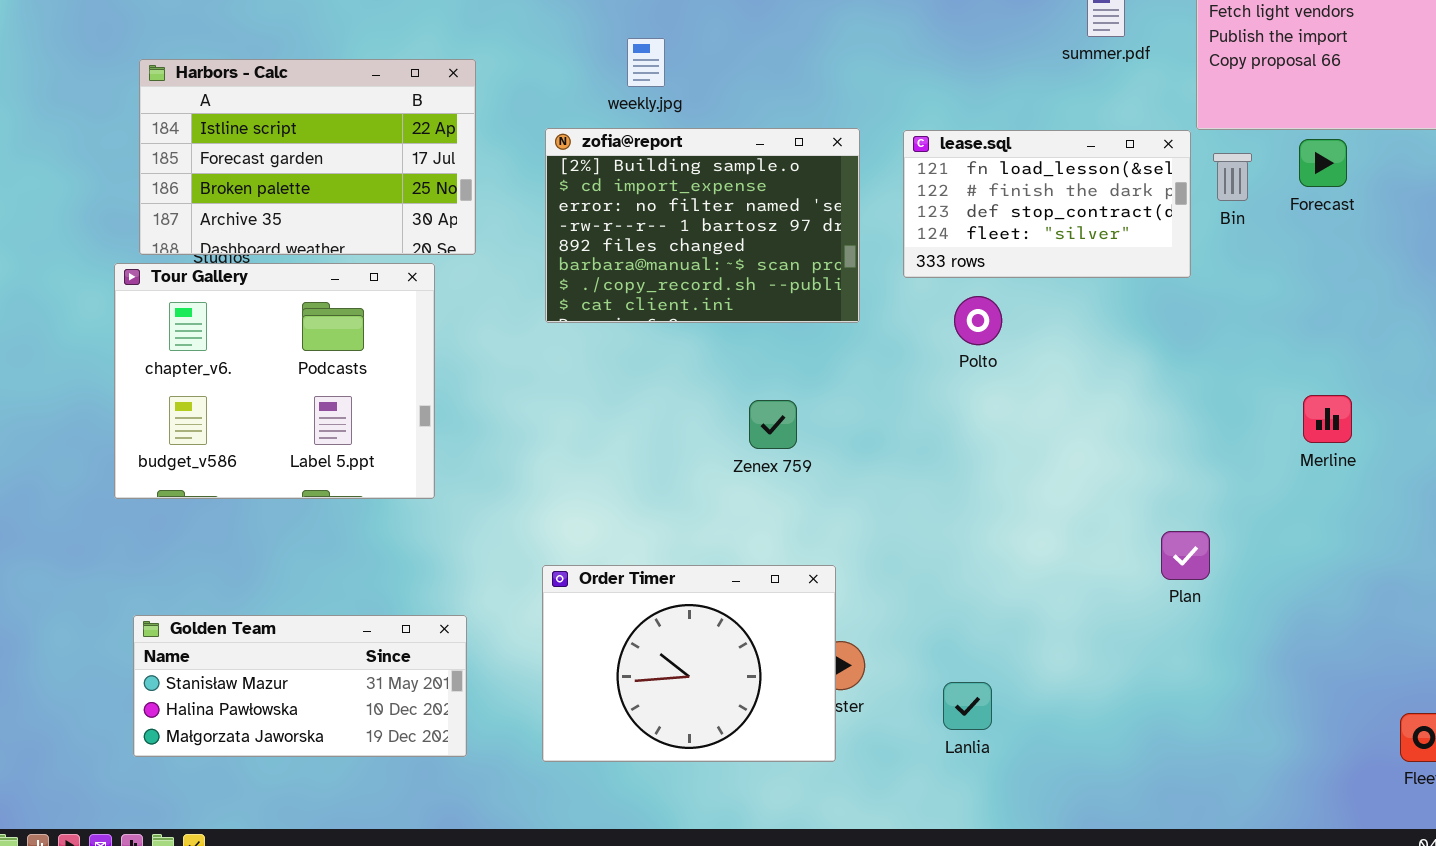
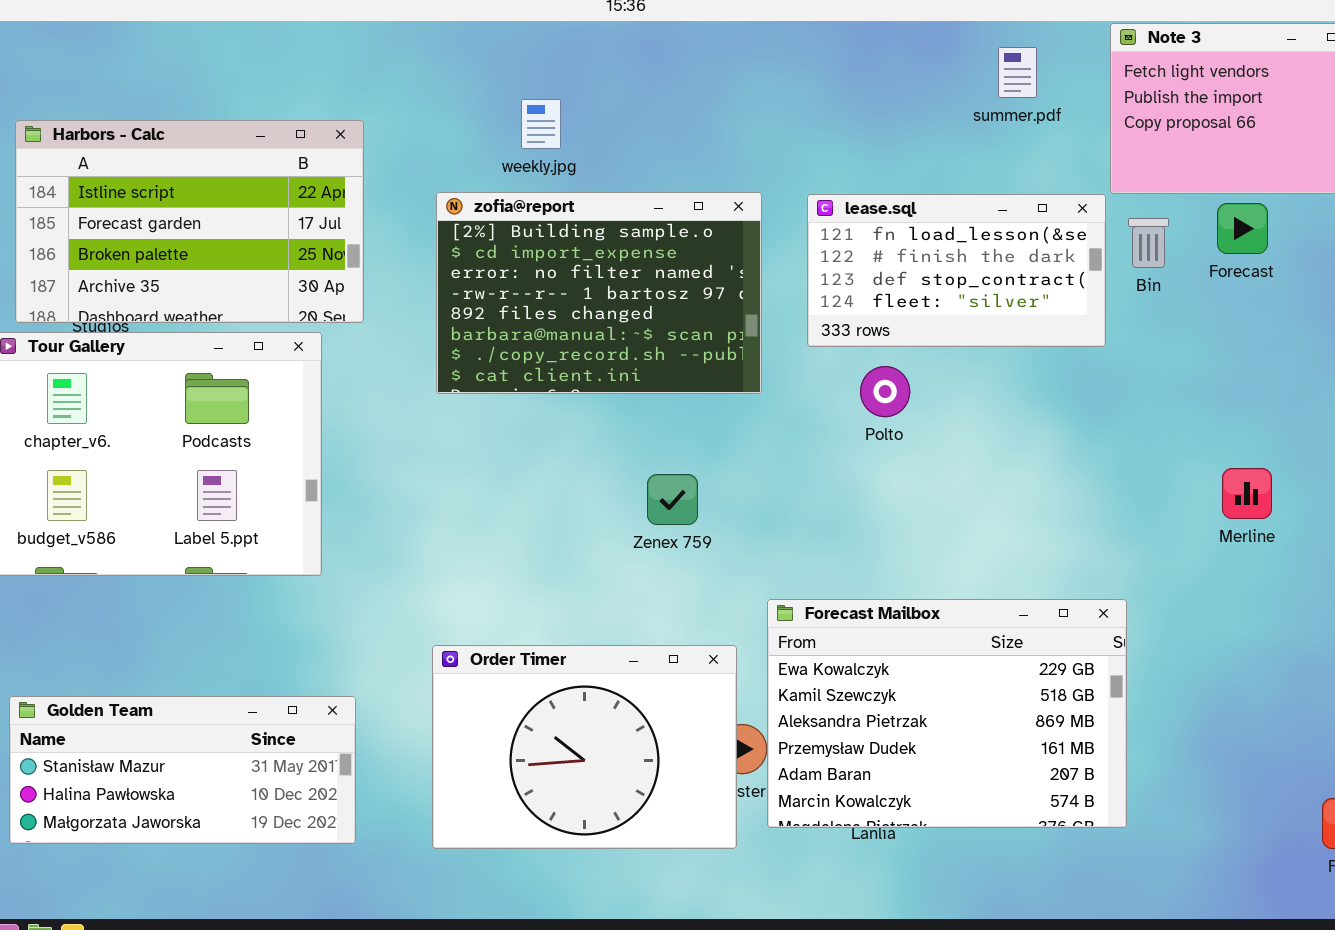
Forecast Mailbox: none -> [767,599,1127,828], opened

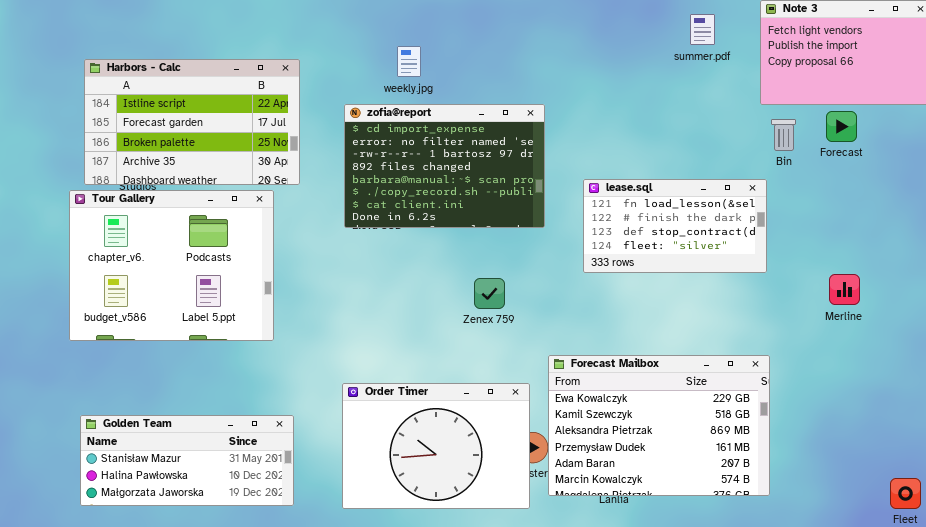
zofia@report: [436,192,762,394] -> [344,104,545,228], scrolled down 1 row
lease.sql: [807,194,1106,347] -> [583,179,767,273], moved

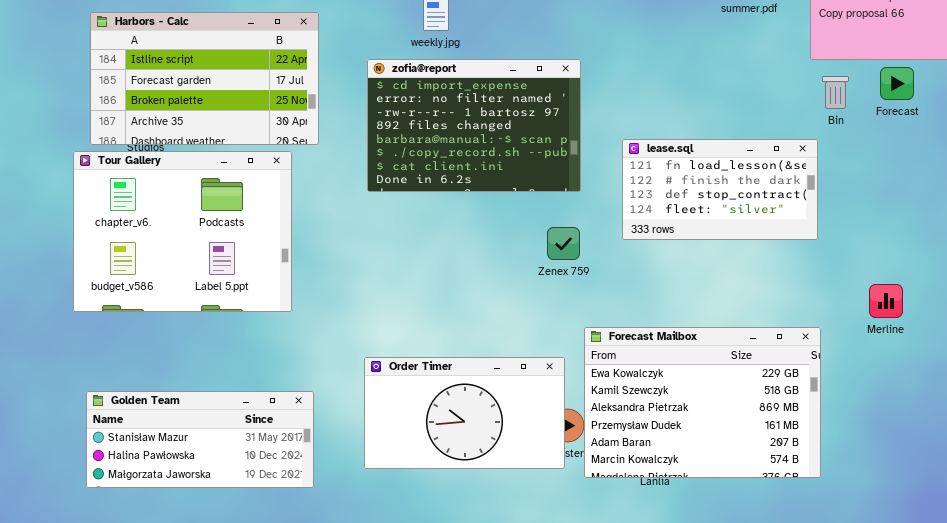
Merline: [829,274,860,305] -> [869,284,903,318], moved
Zenex 759: [474,278,505,309] -> [547,227,580,260], moved
Order Timer: [342,383,530,509] -> [364,357,565,469], resized

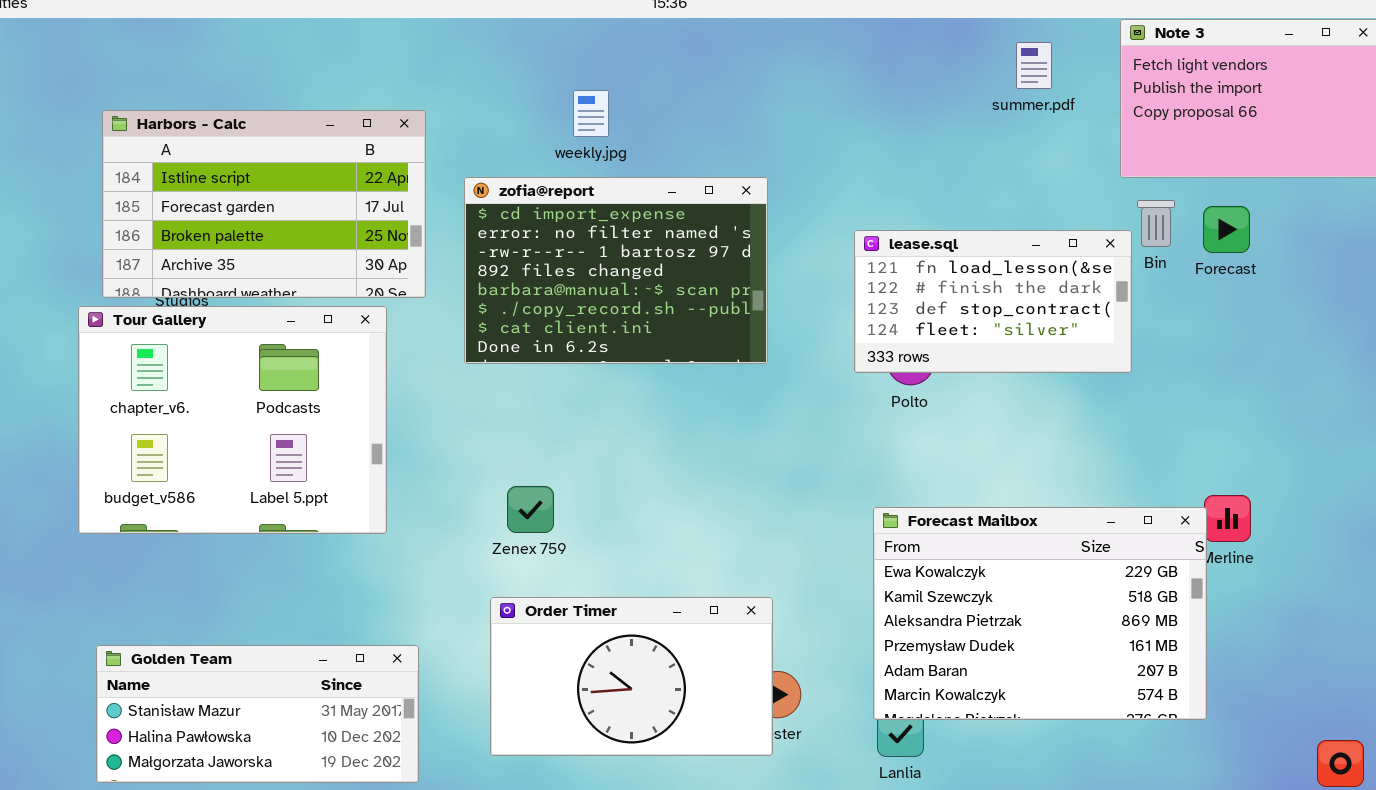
zofia@report: [367,59,581,192] -> [464,177,768,364], moved
Forecast: [880,67,914,100] -> [1203,206,1250,253], moved
lease.sql: [622,139,818,240] -> [854,230,1132,373], moved
Zenex 759: [547,227,580,260] -> [507,486,554,533], moved
Forecast Mailbox: [584,327,821,478] -> [873,507,1207,720], moved

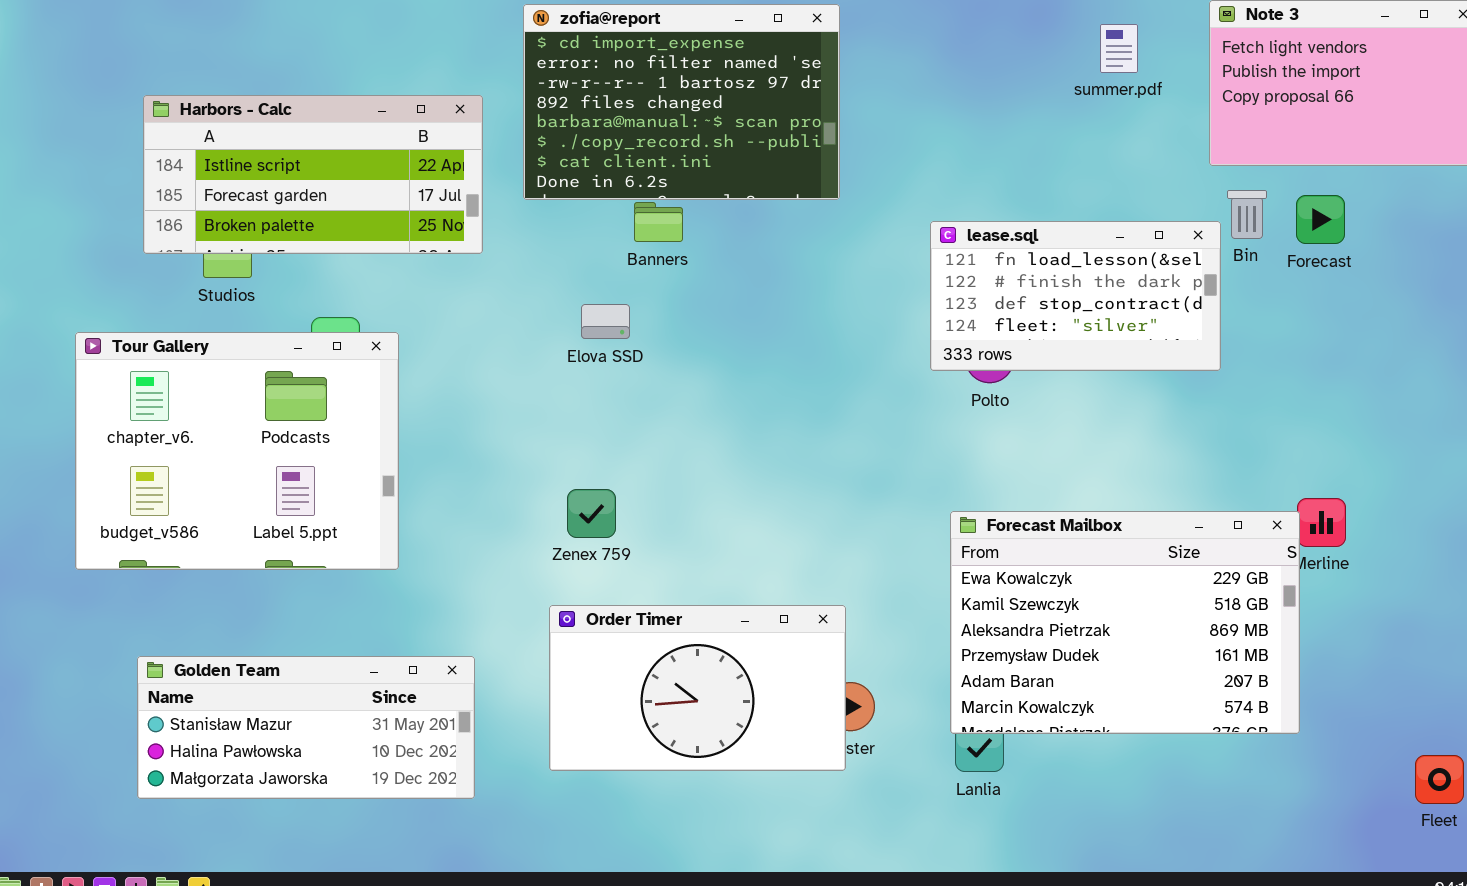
Harbors - Calc: [102,110,426,298] -> [143,95,483,254], resized
zofia@report: [464,177,768,364] -> [523,4,840,200], moved
Tour Gallery: [78,306,387,534] -> [75,332,399,570], moved

